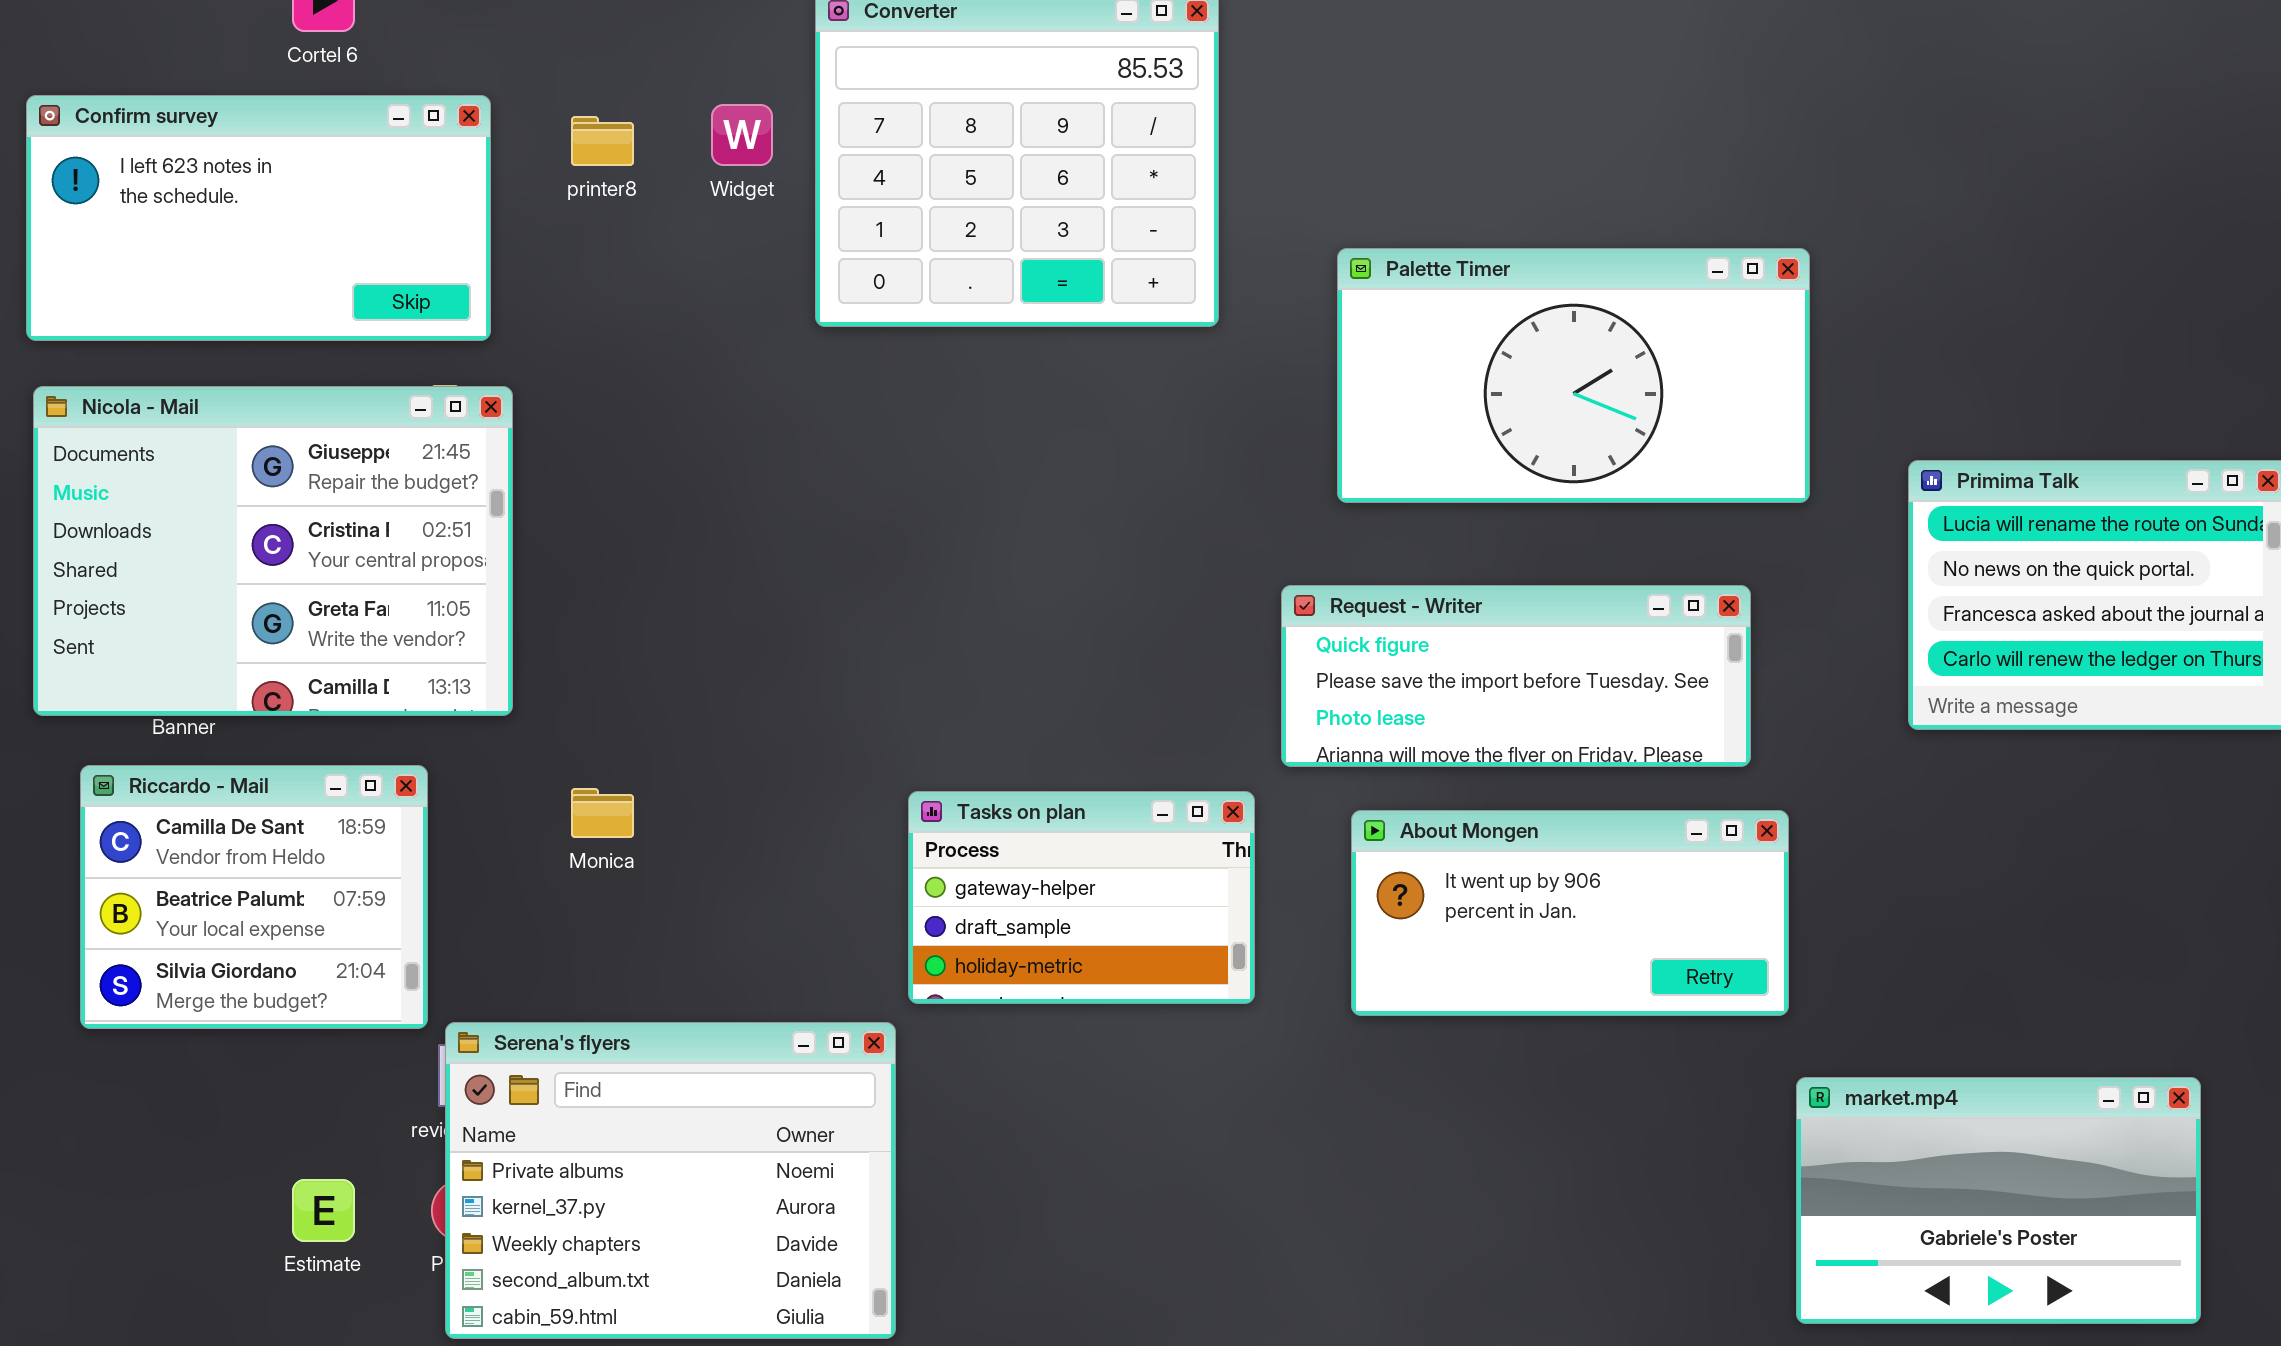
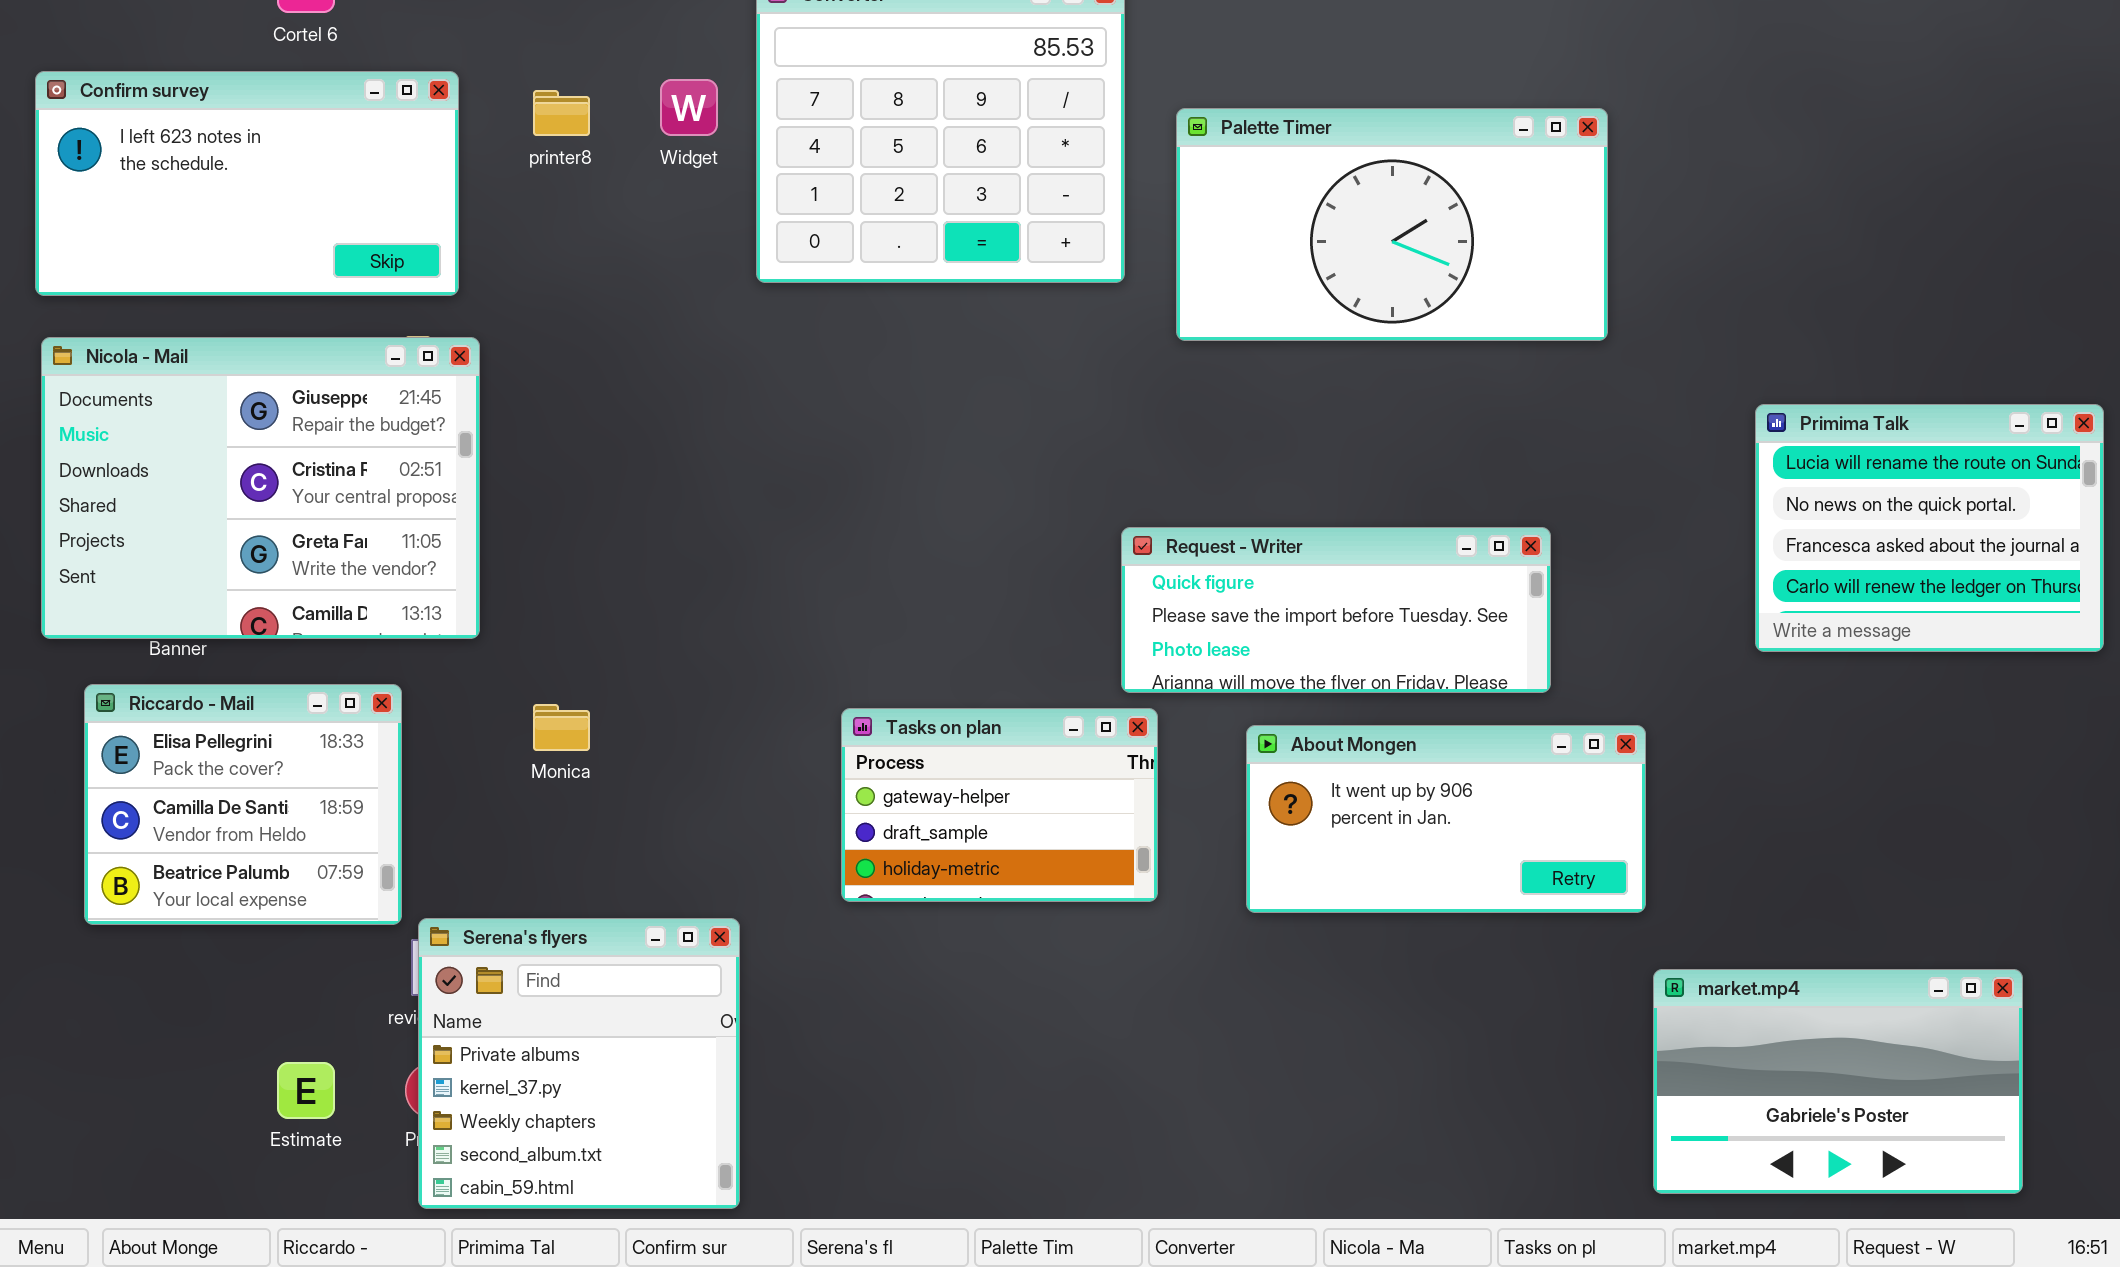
Palette Timer: [1337,248,1810,503] -> [1176,108,1608,341], moved
Request - Writer: [1281,585,1751,767] -> [1121,527,1551,693], moved
Riccardo - Mail: [80,765,428,1029] -> [84,684,402,925], scrolled up 1 row
Serena's flyers: [445,1022,896,1339] -> [418,918,740,1209], resized

